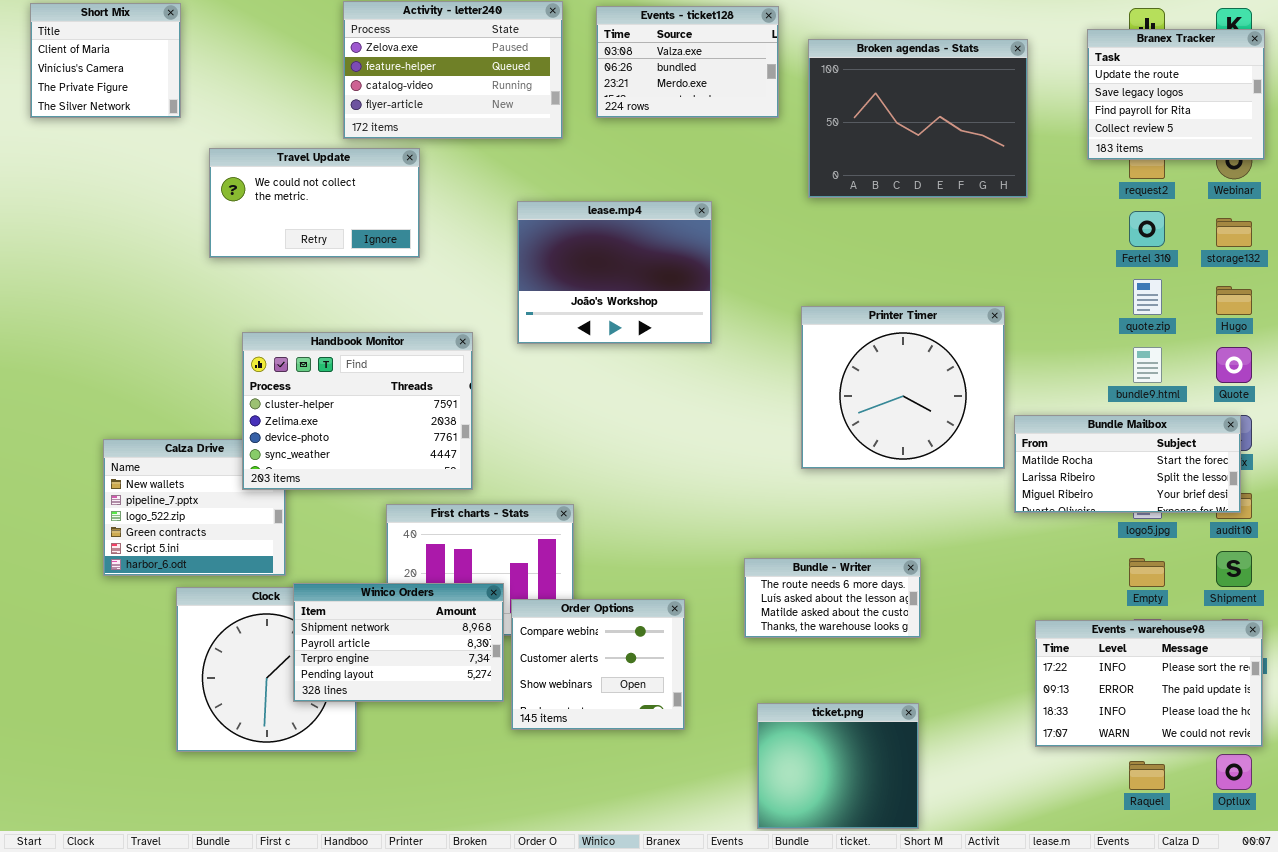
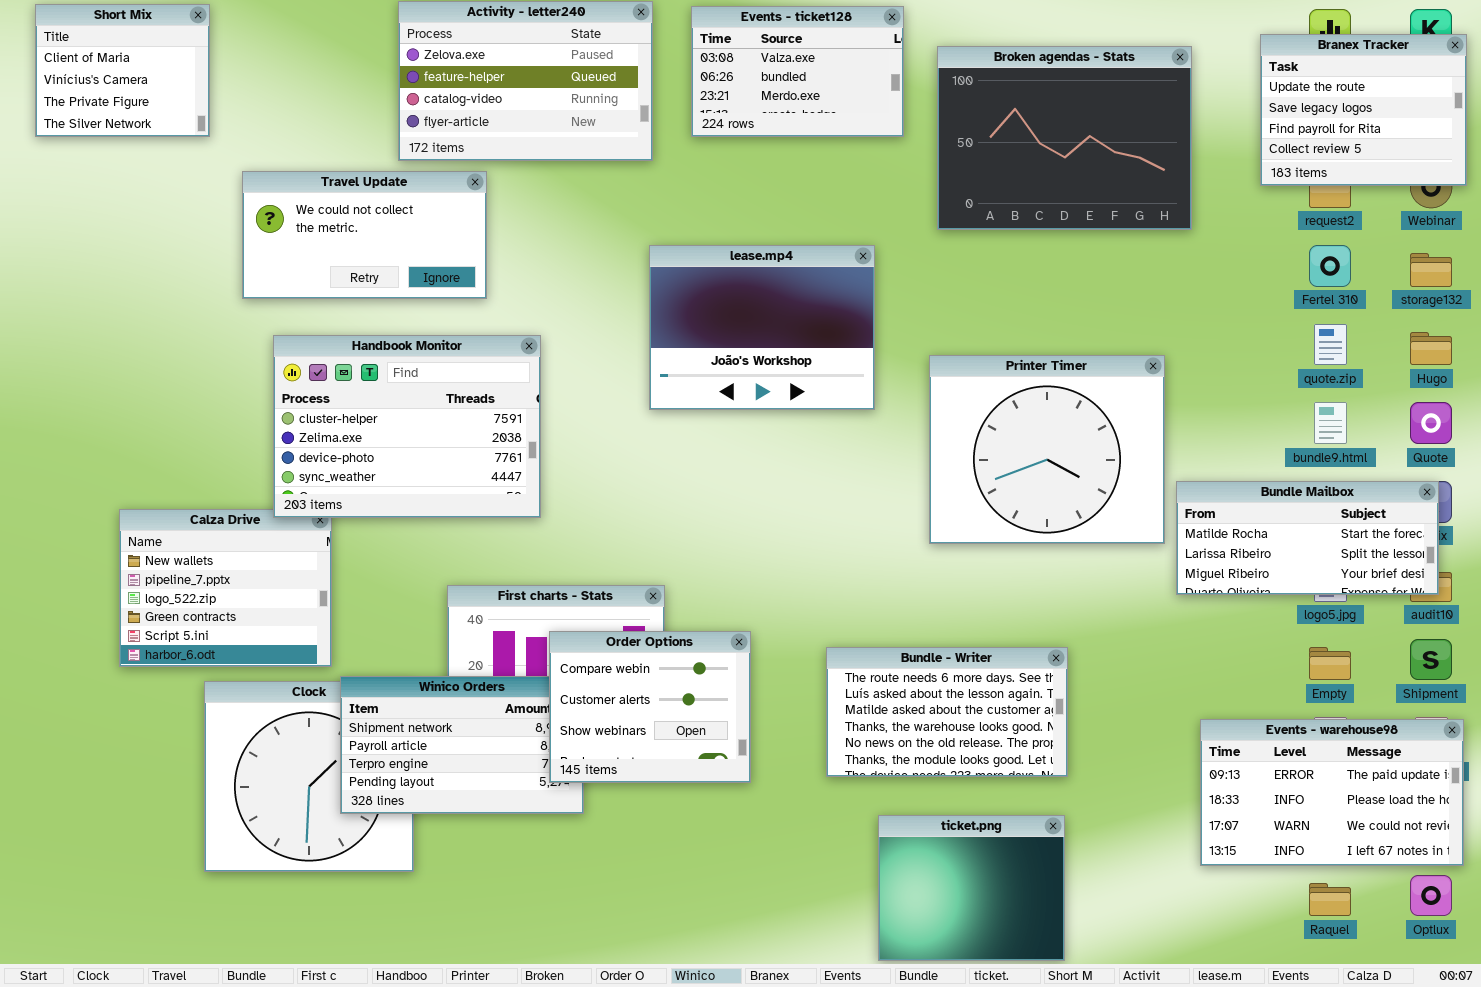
lease.mp4: [517,201,712,344] -> [649,245,875,410], moved
Handbook Monitor: [242,332,473,490] -> [273,335,541,518], moved
Bundle - Writer: [744,558,921,638] -> [826,647,1068,777], resized
Order Options: [511,599,685,730] -> [549,631,751,783], moved
Events - warehouse98: [1035,620,1263,747] -> [1200,719,1464,866], scrolled down 1 row

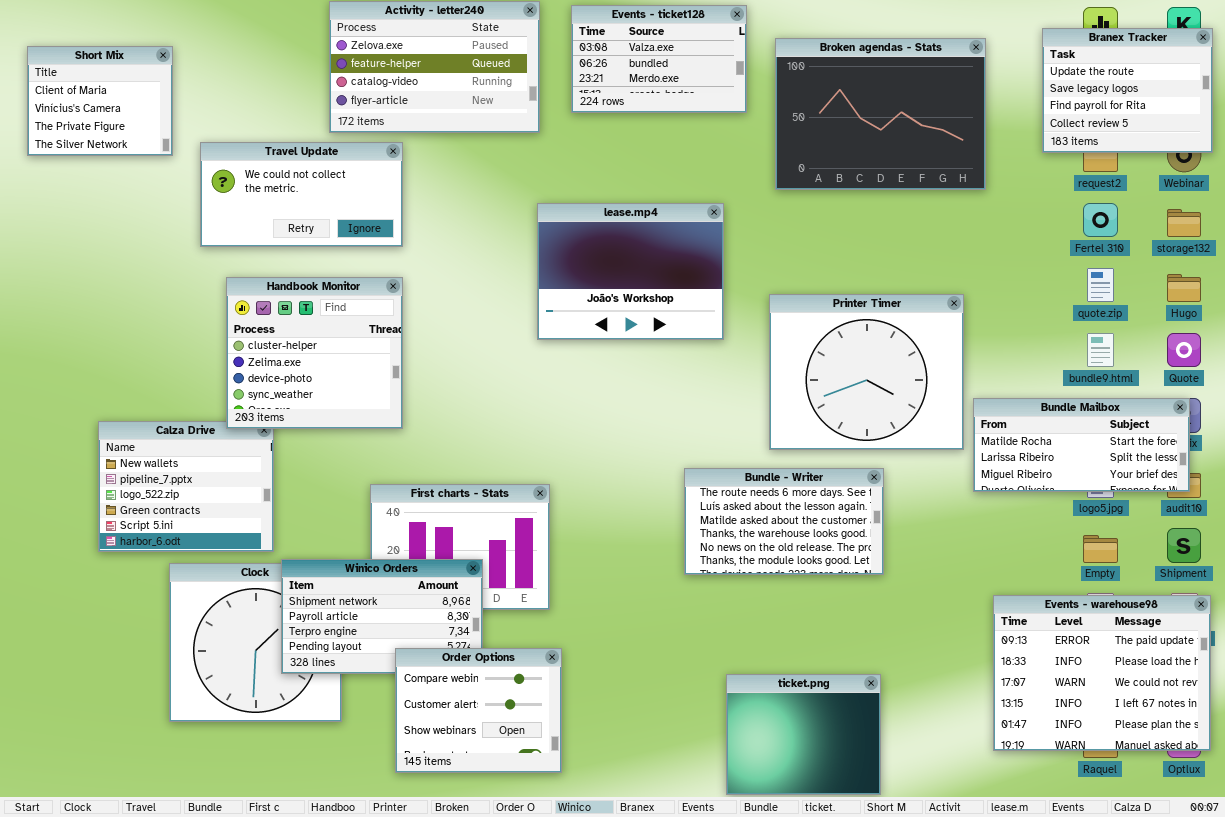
Short Mix: [35,4,210,137] -> [27,46,173,156], moved
Handbook Monitor: [273,335,541,518] -> [226,277,403,429], resized
Order Options: [549,631,751,783] -> [395,648,562,773], moved
Bundle - Writer: [826,647,1068,777] -> [684,468,884,575], moved
Events - warehouse98: [1200,719,1464,866] -> [993,595,1211,751], resized

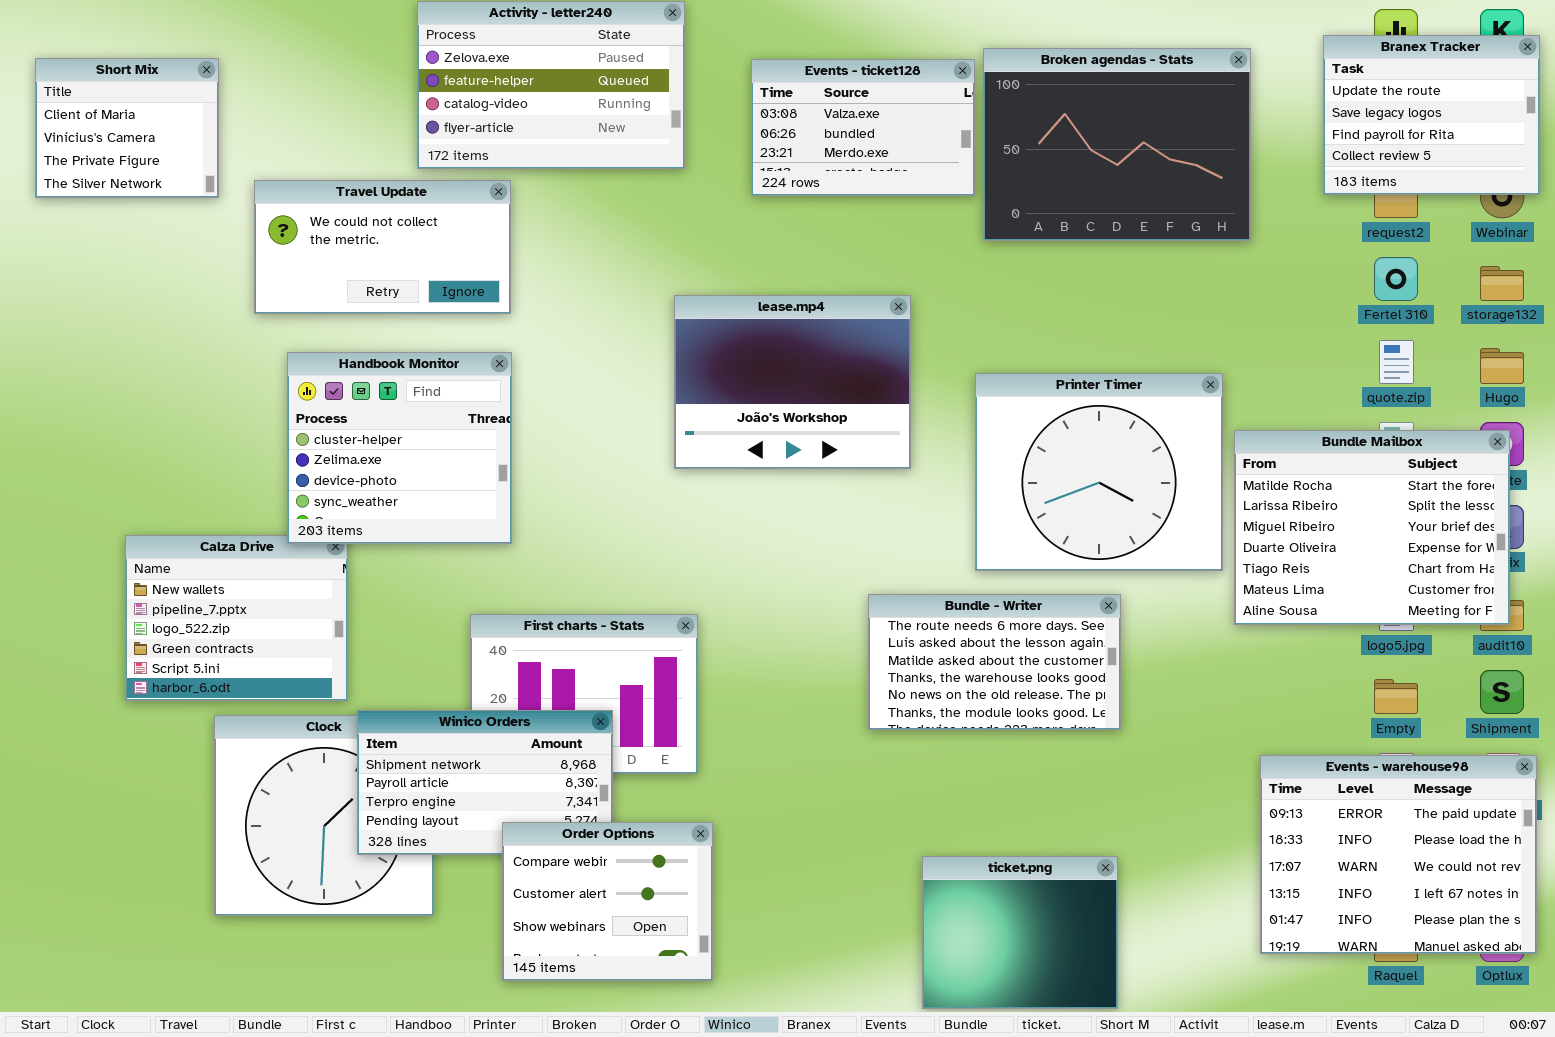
Events - ticket128: [571,5,747,113] -> [751,59,975,196], moved
lease.mp4: [537,203,724,340] -> [674,295,911,469], moved
Bundle Mailbox: [973,398,1190,492] -> [1234,430,1510,625], resized

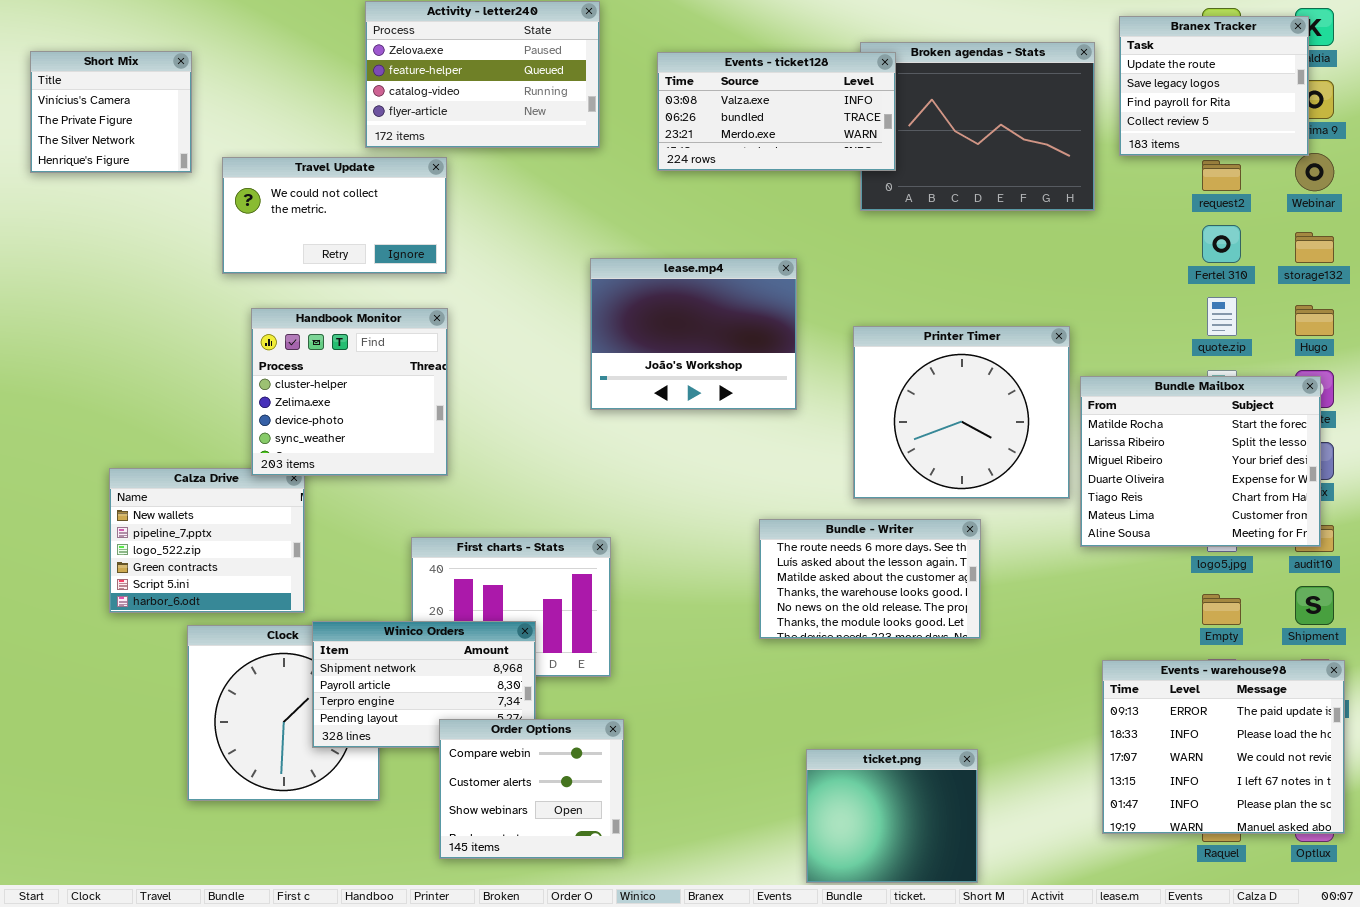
Branex Tracker: [1323,35,1540,195] -> [1119,16,1309,156], moved
Short Mix: [35,58,219,198] -> [30,51,192,173], scrolled down 1 row
Events - ticket128: [751,59,975,196] -> [657,52,896,171], resized

